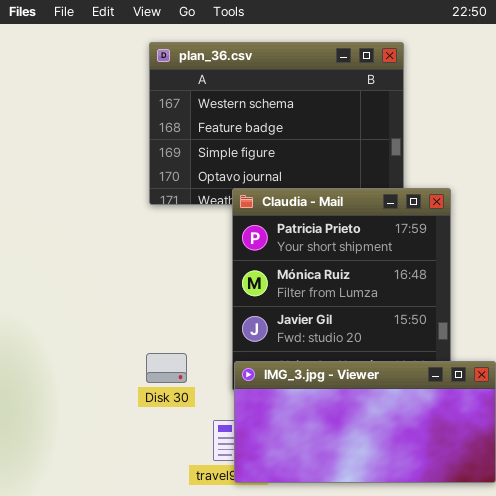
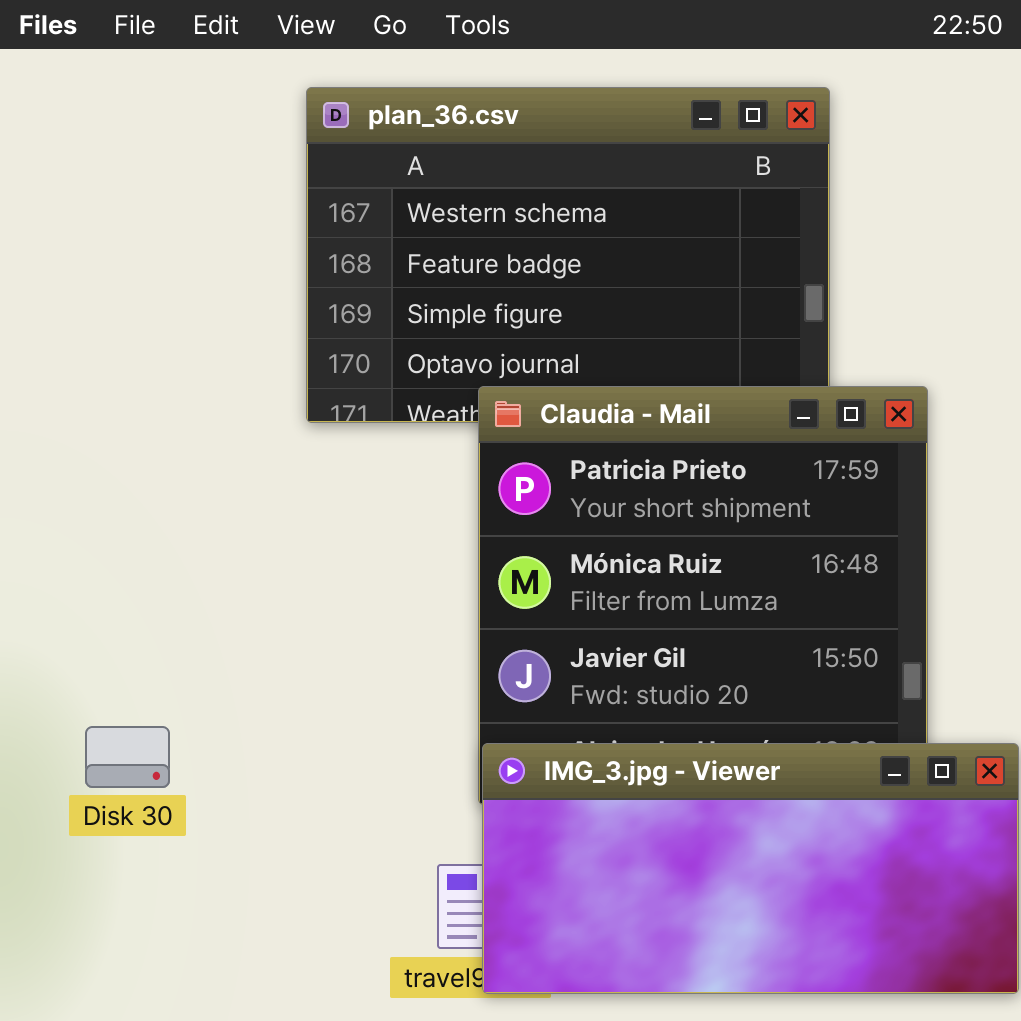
Disk 30: [146,353,187,383] -> [85,726,170,788], moved

